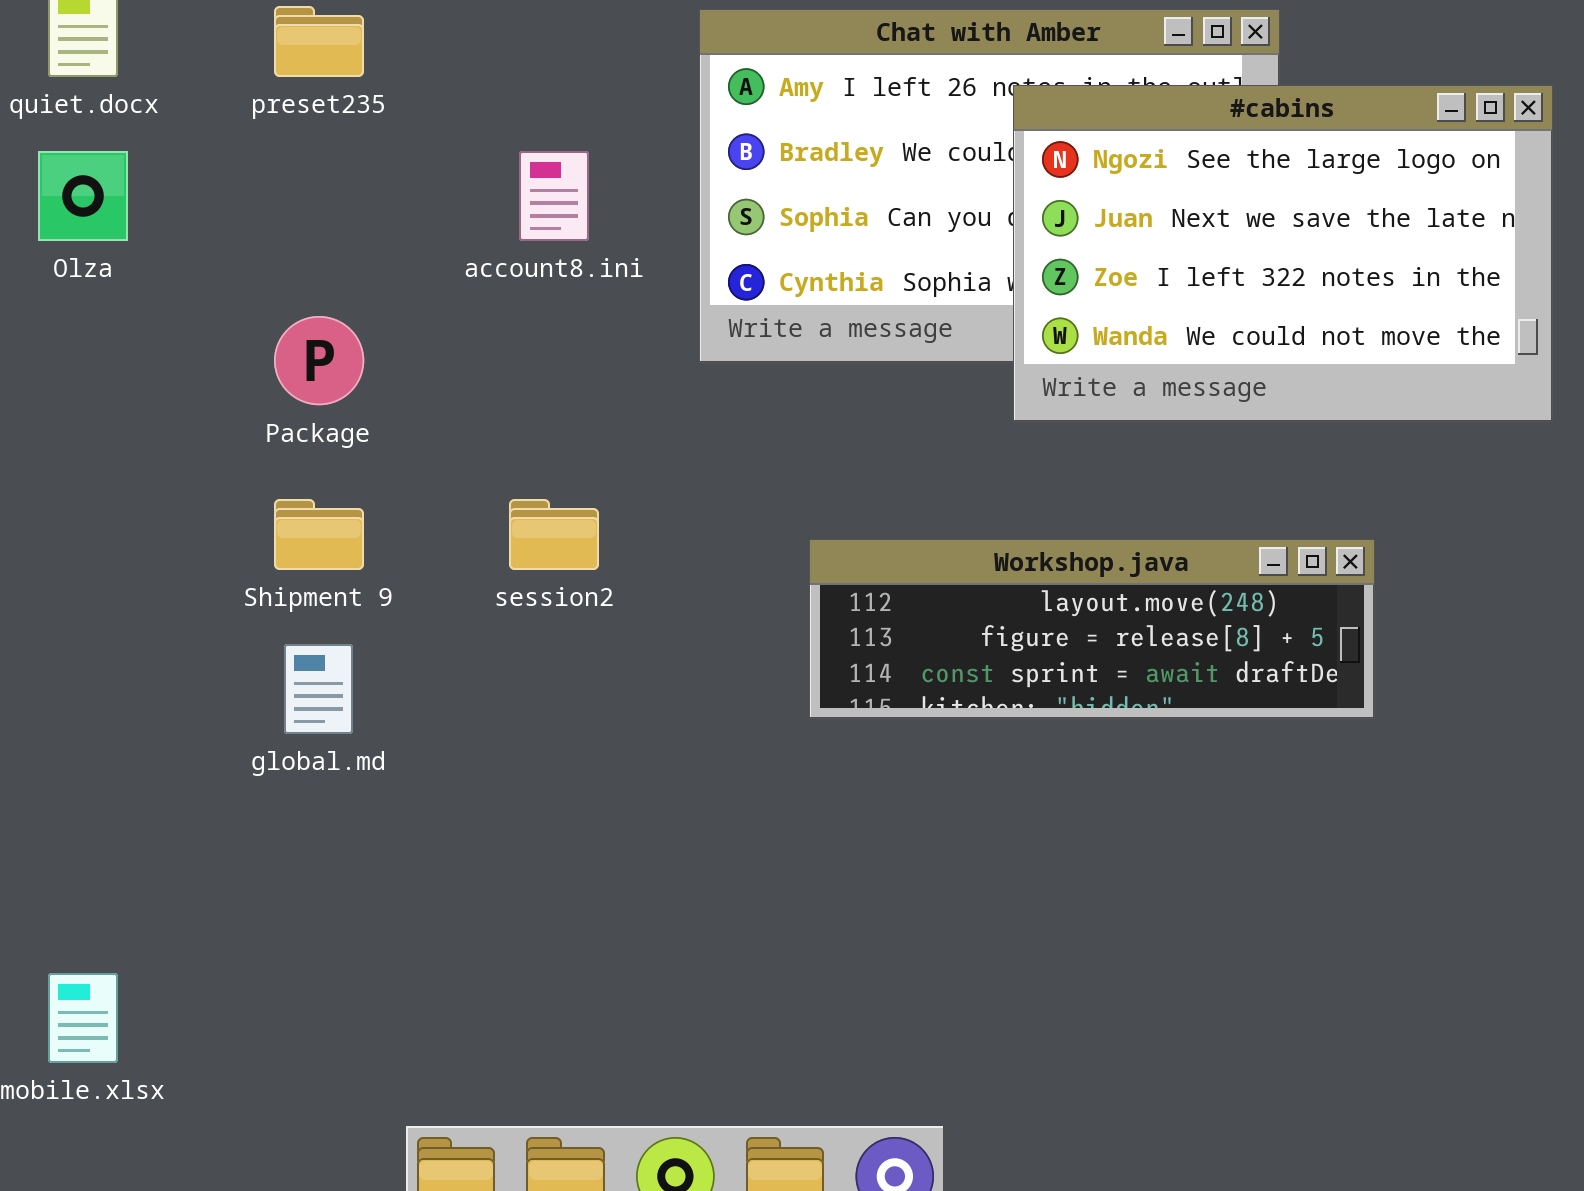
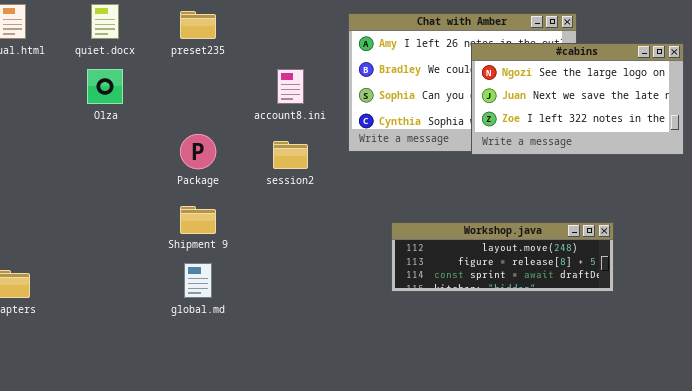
#cabins: [1013,85,1553,422] -> [471,43,684,155], resized
session2: [509,499,599,570] -> [273,141,308,169], moved

